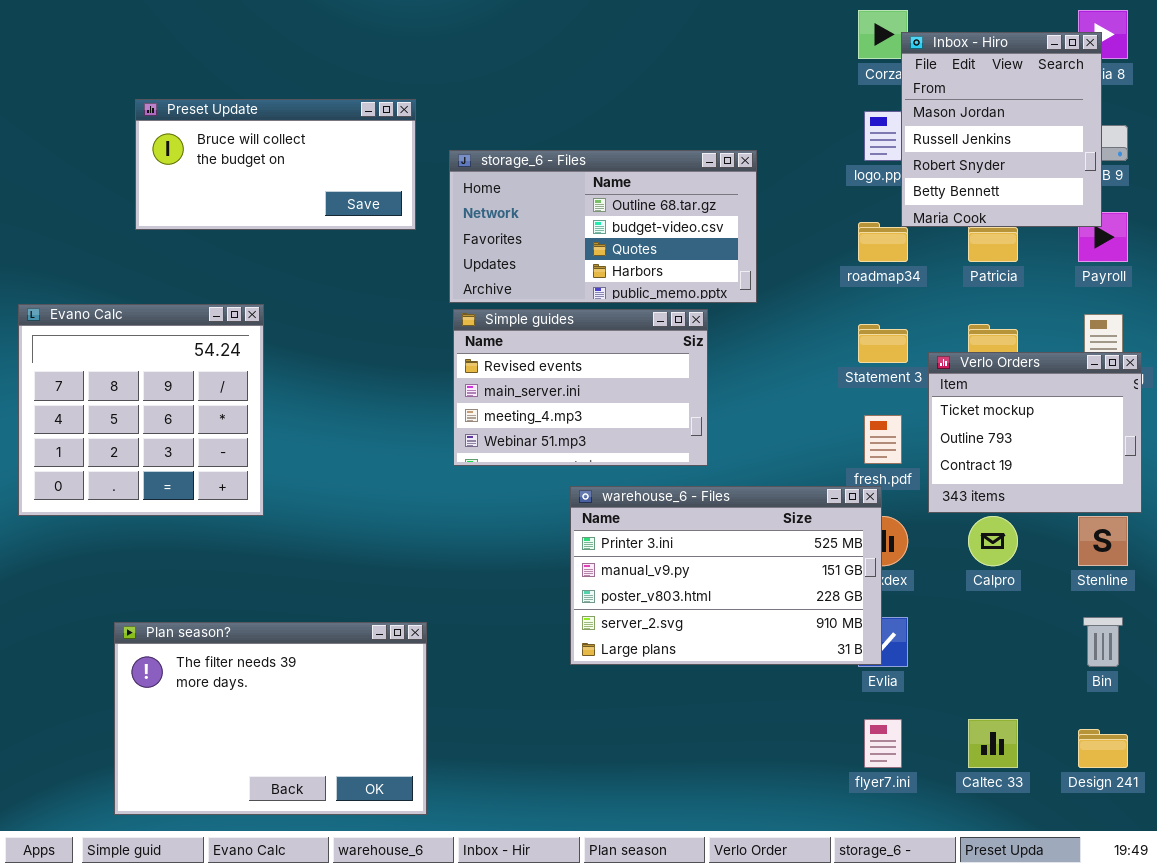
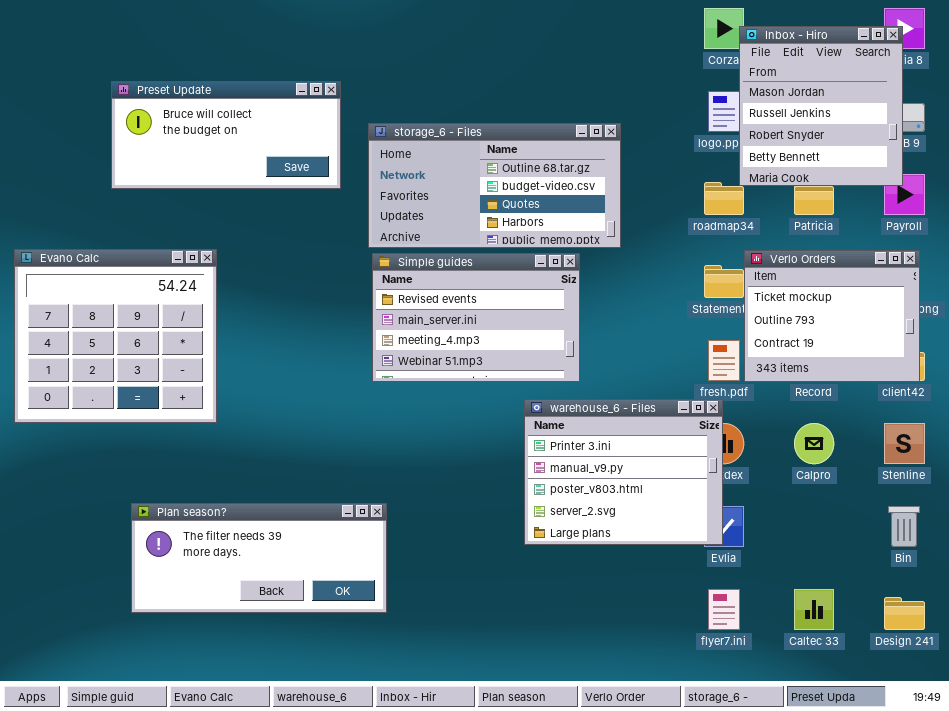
Verlo Orders: [928,352,1142,513] -> [744,250,920,382], moved
warehouse_6 - Files: [570,486,882,665] -> [524,399,723,545], resized
Plan season?: [114,622,427,815] -> [131,503,387,613], moved, resized

